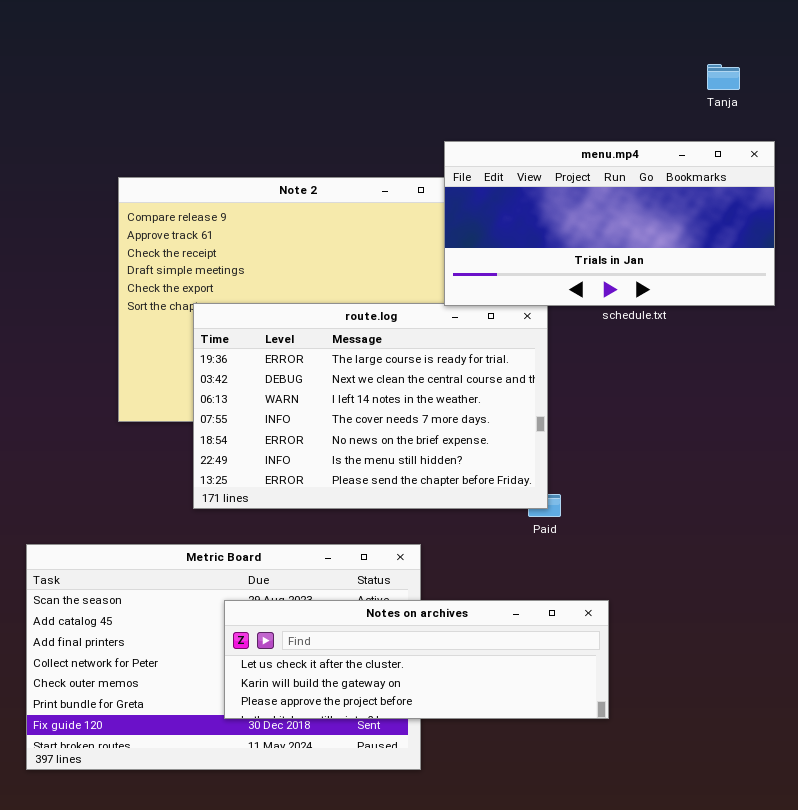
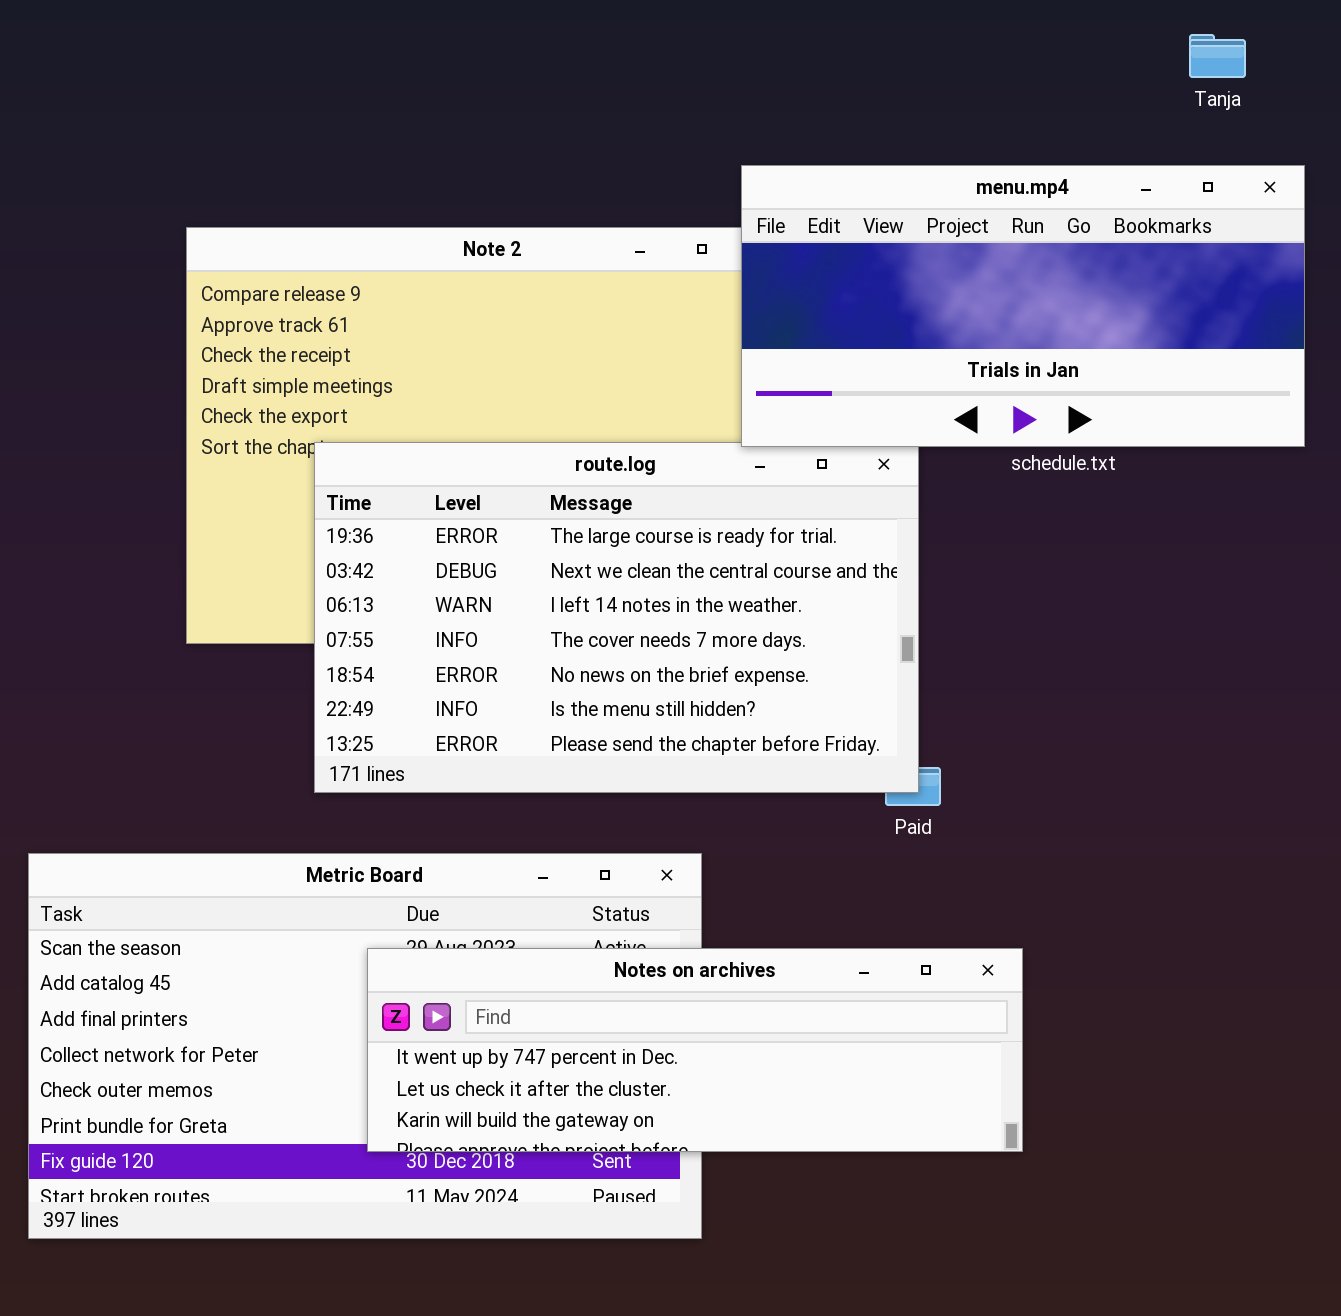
Notes on archives: [224,600,609,719] -> [367,948,1023,1152], scrolled up 1 row

